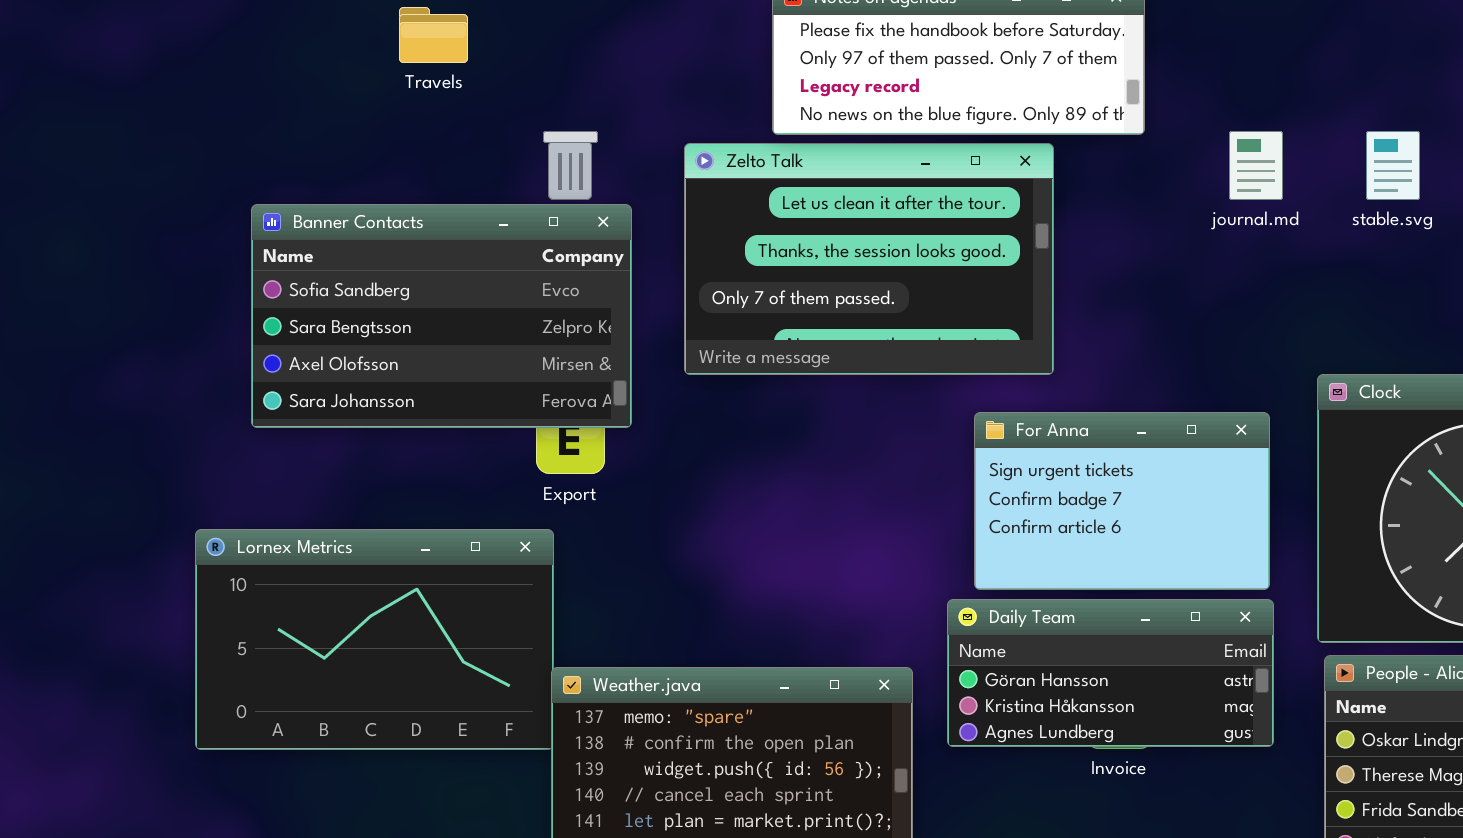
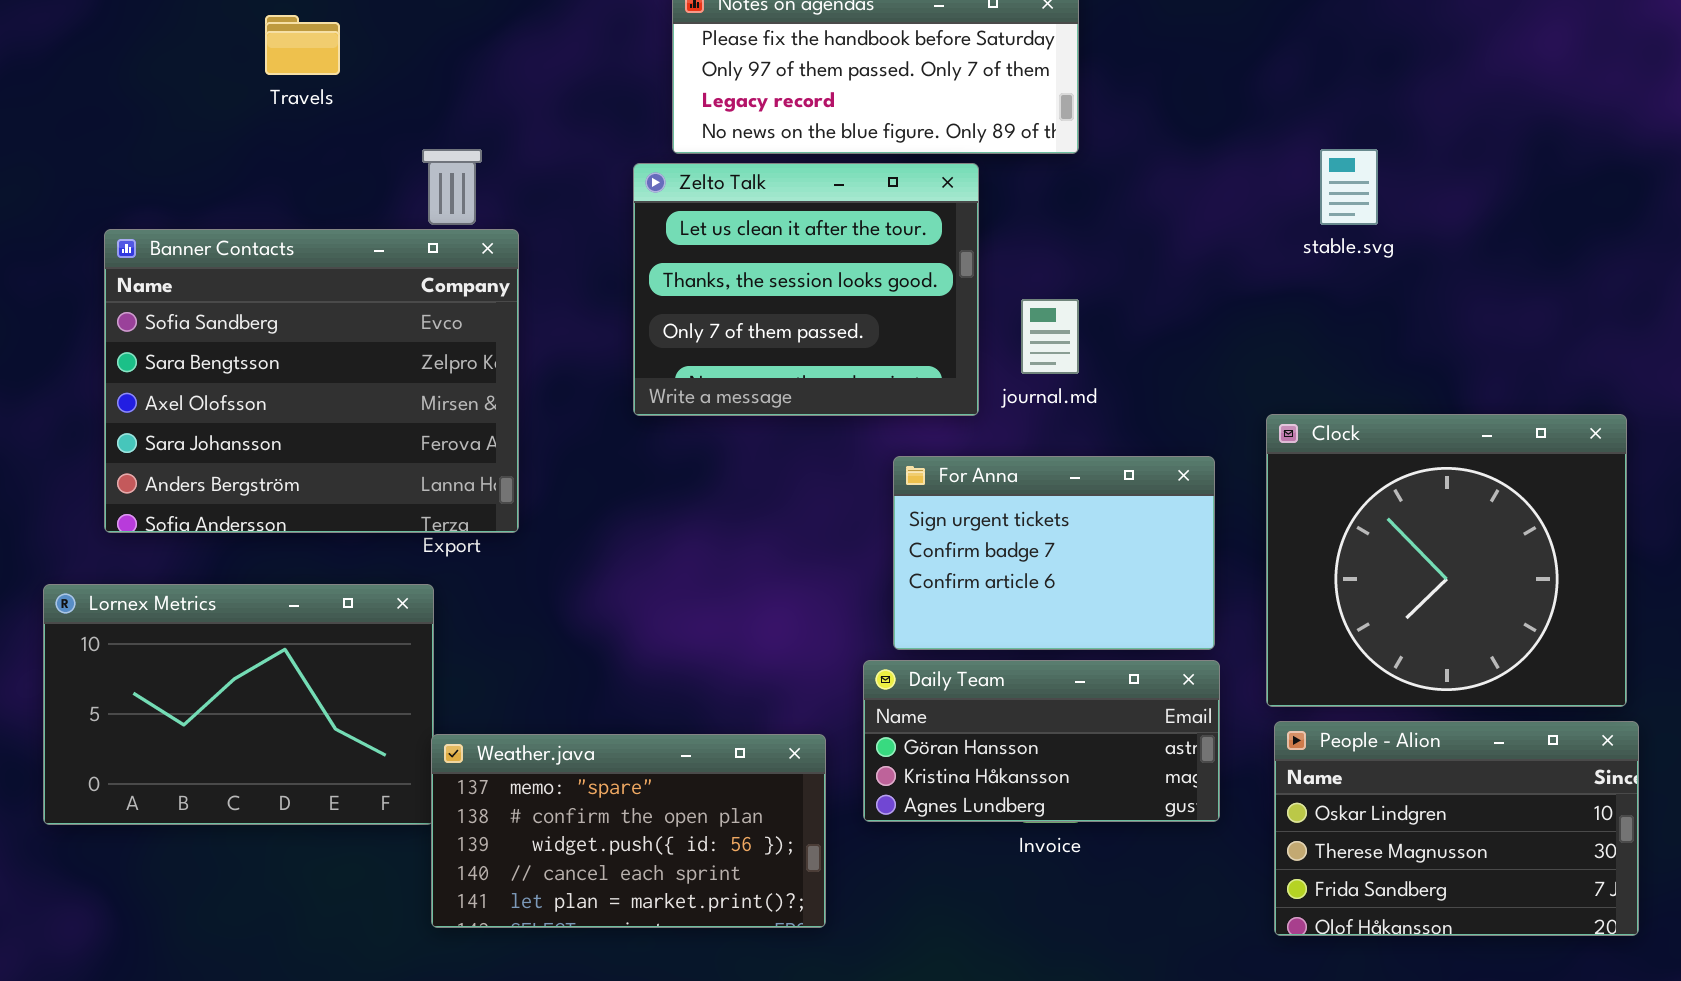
journal.md: [1229,131,1283,200] -> [1021,299,1079,374], moved
Zelto Talk: [684,143,1054,375] -> [633,163,979,416], resized
Banner Contacts: [251,204,632,428] -> [104,229,519,533], resized

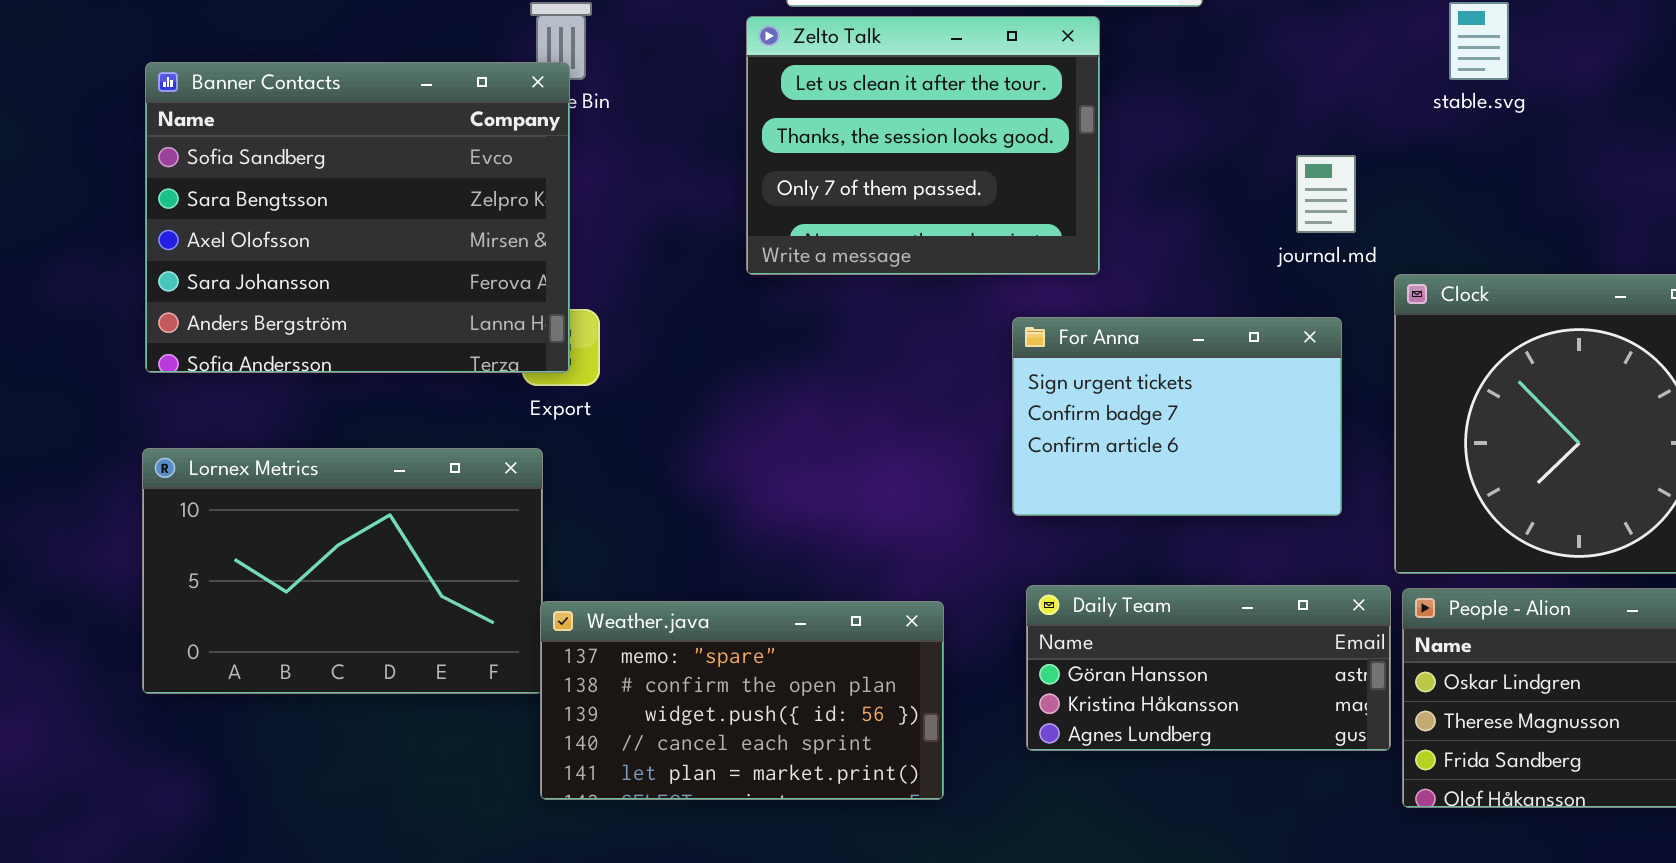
Banner Contacts: [104,229,519,533] -> [145,62,570,373], moved
journal.md: [1021,299,1079,374] -> [1296,155,1356,233], moved
Daily Team: [863,660,1220,822] -> [1026,585,1391,751], moved

